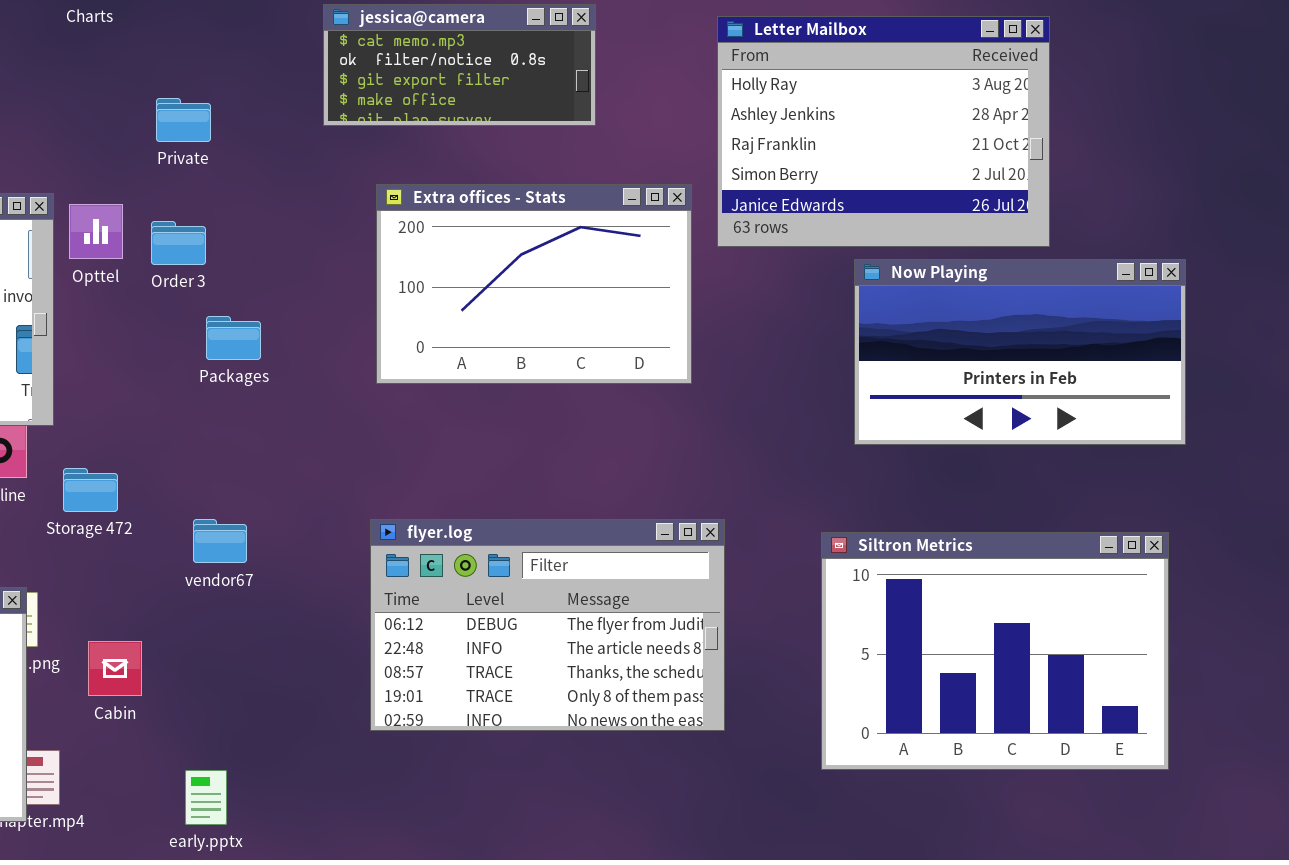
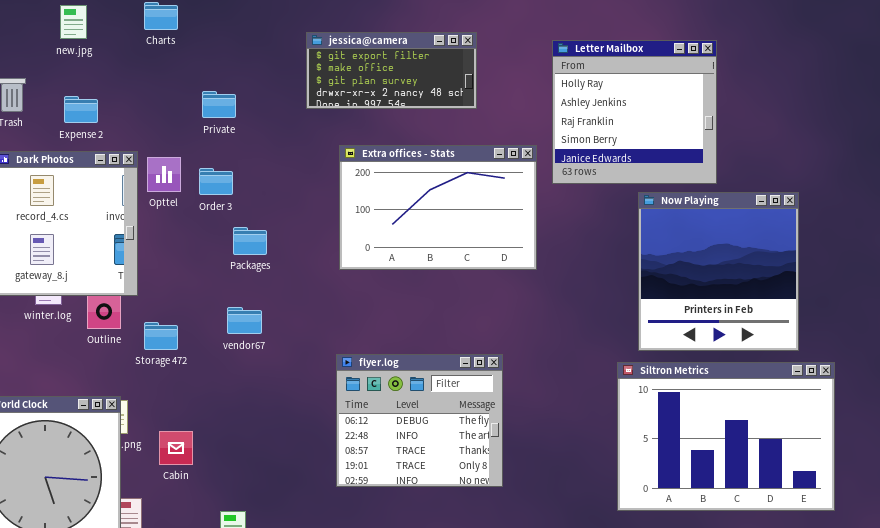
jessica@camera: [323,4,596,126] -> [306,32,477,109], scrolled down 2 rows
Letter Mailbox: [717,16,1050,247] -> [552,40,717,184], resized
Now Playing: [854,259,1186,445] -> [638,192,799,351], resized
vendor67: [193,519,247,563] -> [227,307,262,334], moved
flyer.log: [370,519,725,731] -> [336,354,503,487], resized

